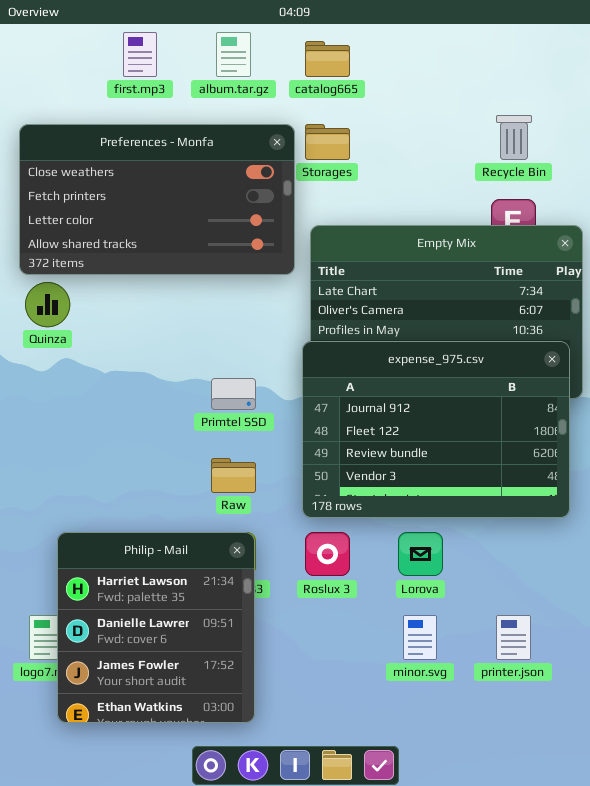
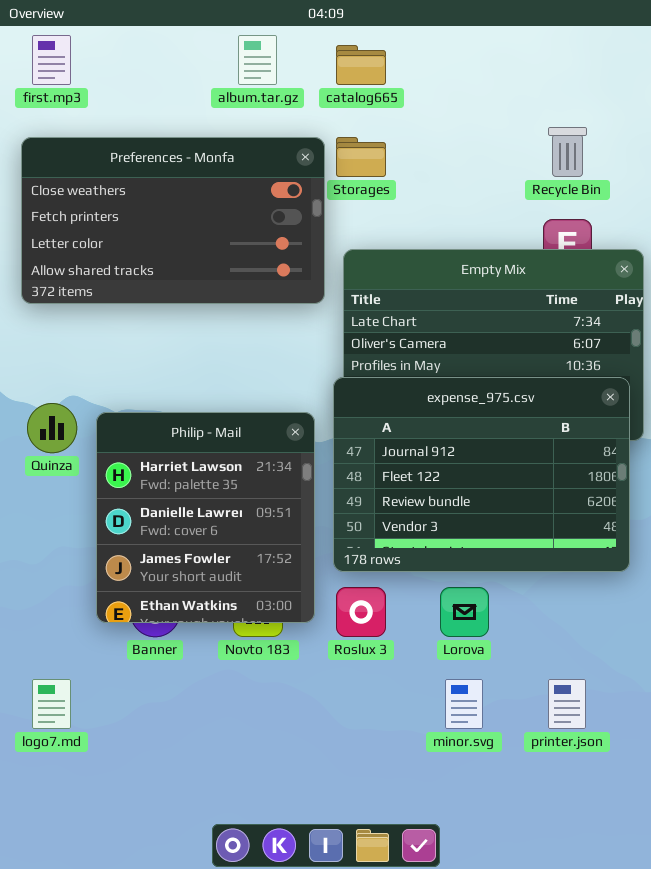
first.mp3: [123,32,157,77] -> [32,35,71,85], moved
Quinza: [25,282,70,327] -> [27,403,77,453], moved
Philip - Mail: [57,532,255,723] -> [96,412,315,623], moved

